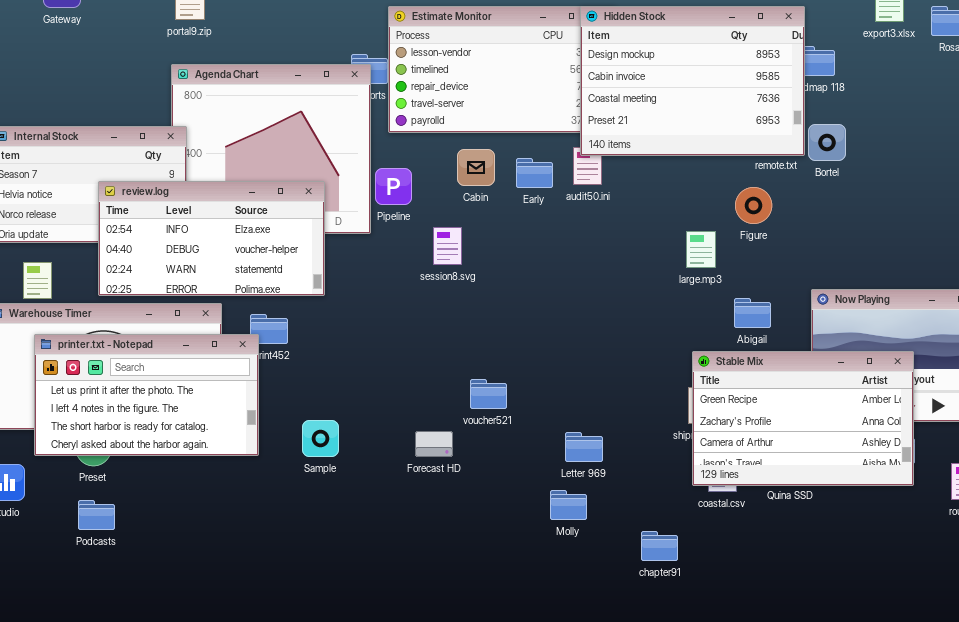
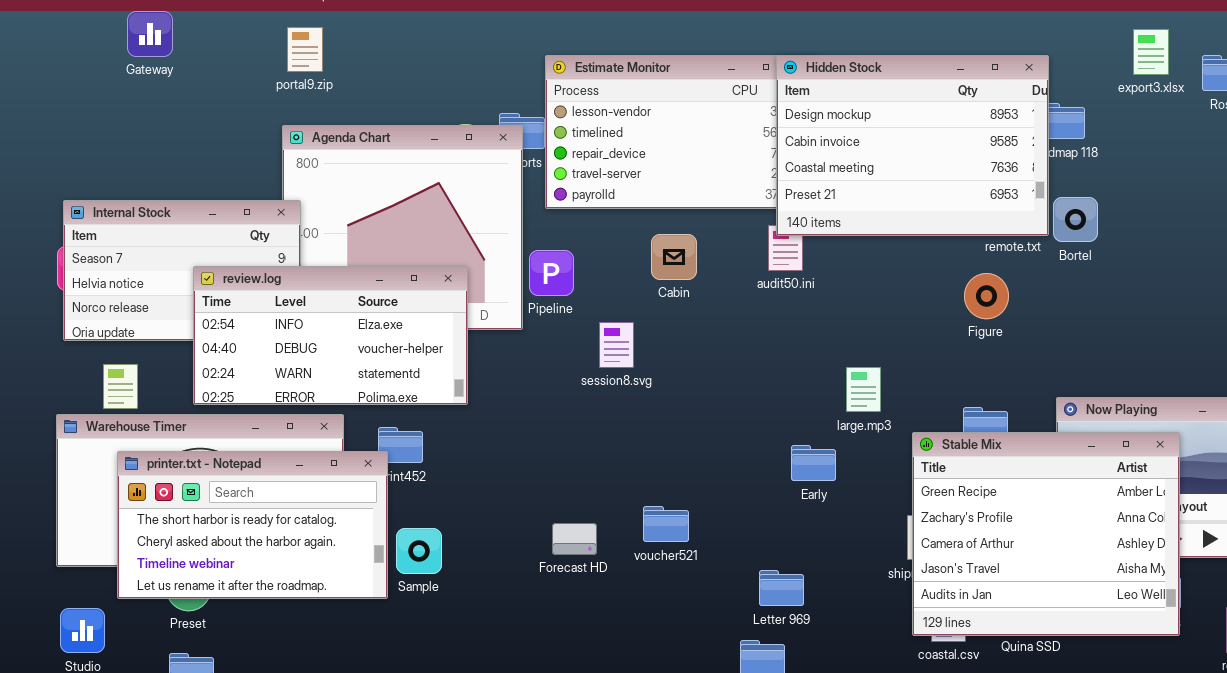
Cabin: [457,149,495,186] -> [651,234,697,280], moved
Early: [516,158,553,188] -> [791,445,836,481], moved
large.mp3: [686,231,716,268] -> [846,367,881,412], moved
printer.txt - Notepad: [34,334,259,456] -> [117,451,388,599], scrolled down 2 rows
Stable Mix: [692,351,914,486] -> [912,432,1180,636], resized
Sample: [302,420,339,457] -> [396,528,442,574], moved
Forecast HD: [415,431,453,457] -> [552,523,597,555], moved

